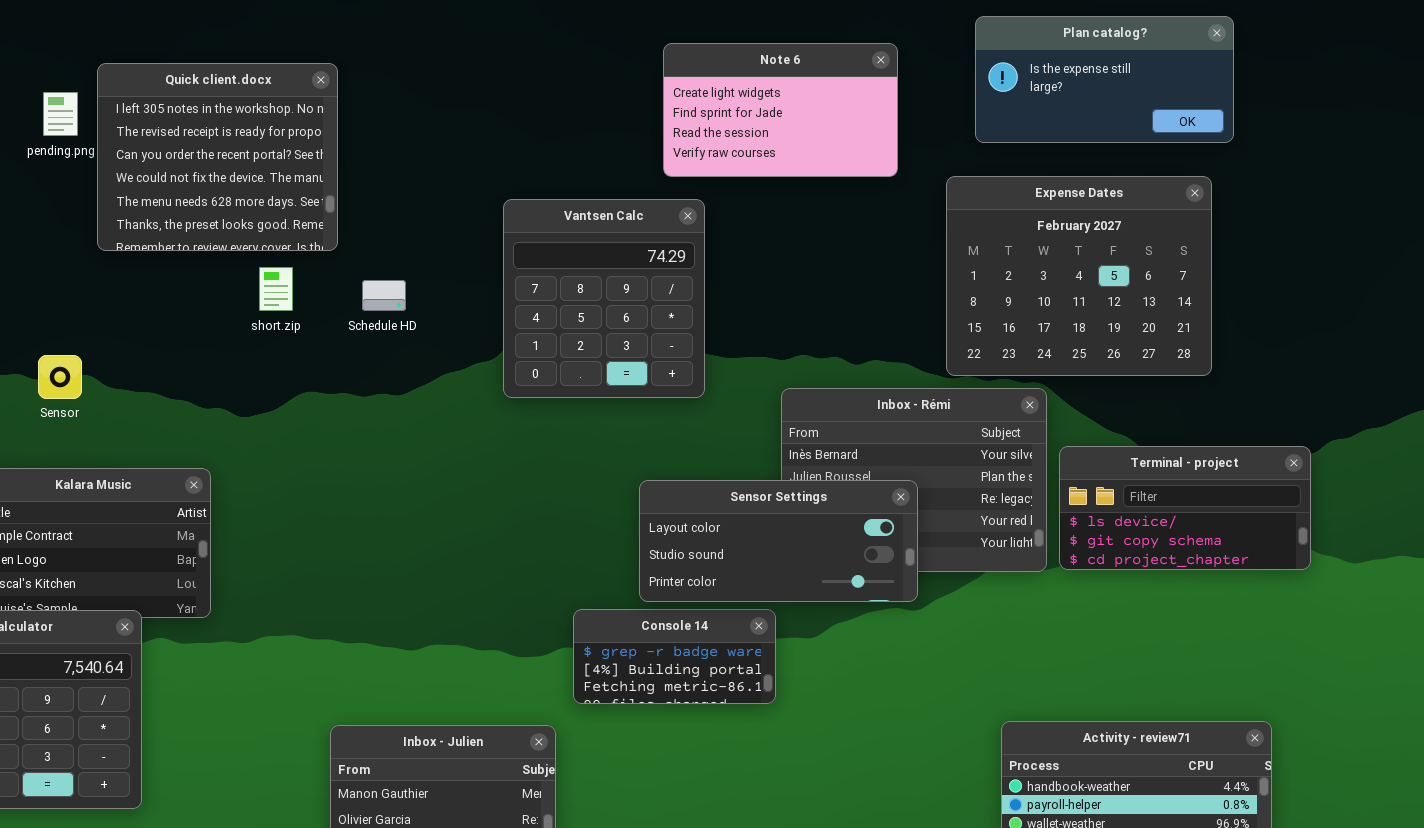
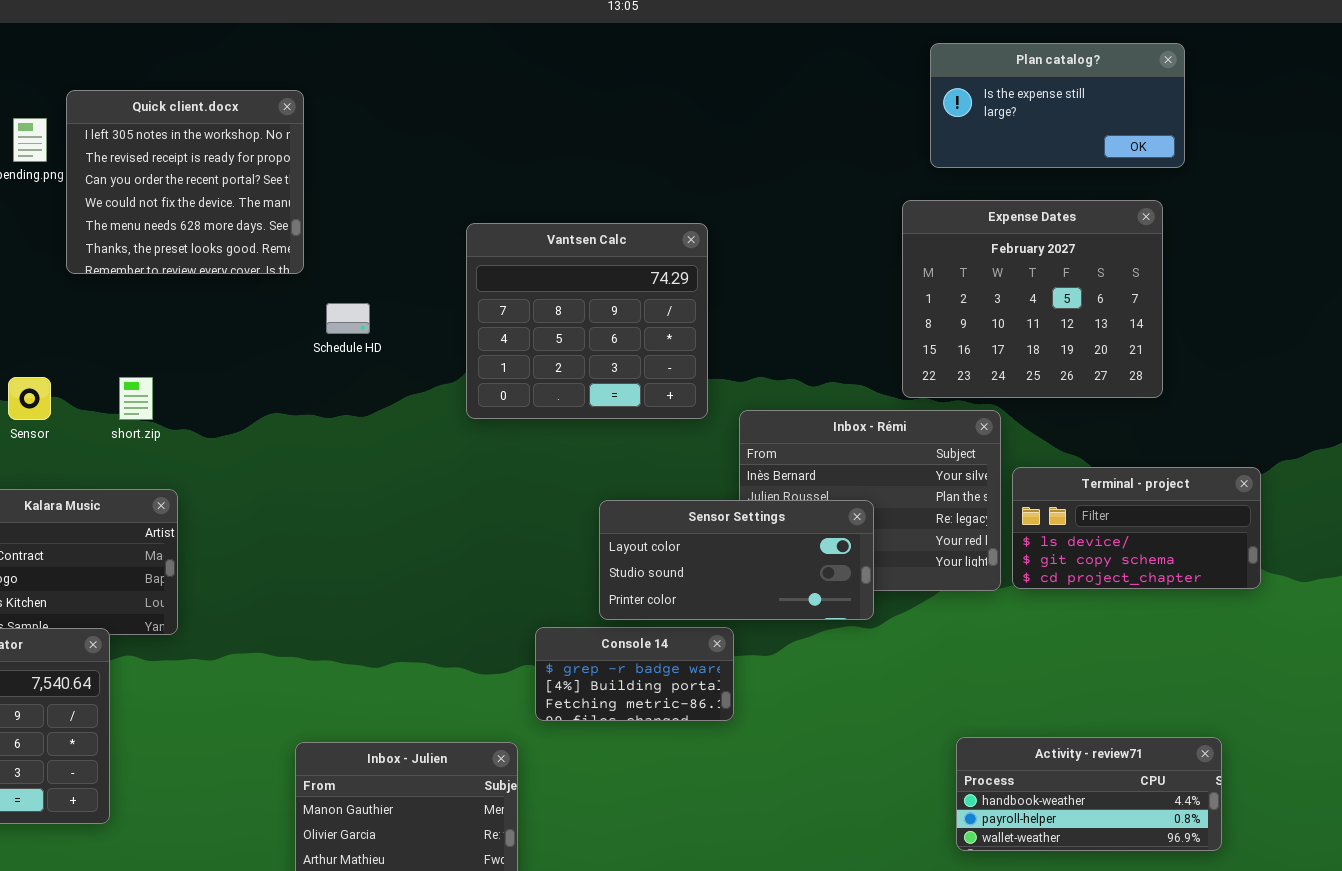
Note 6: [663,43,898,177] -> none, closed
Vantsen Calc: [503,199,705,398] -> [466,223,708,419], resized
short.zip: [259,267,293,311] -> [119,377,153,420], moved

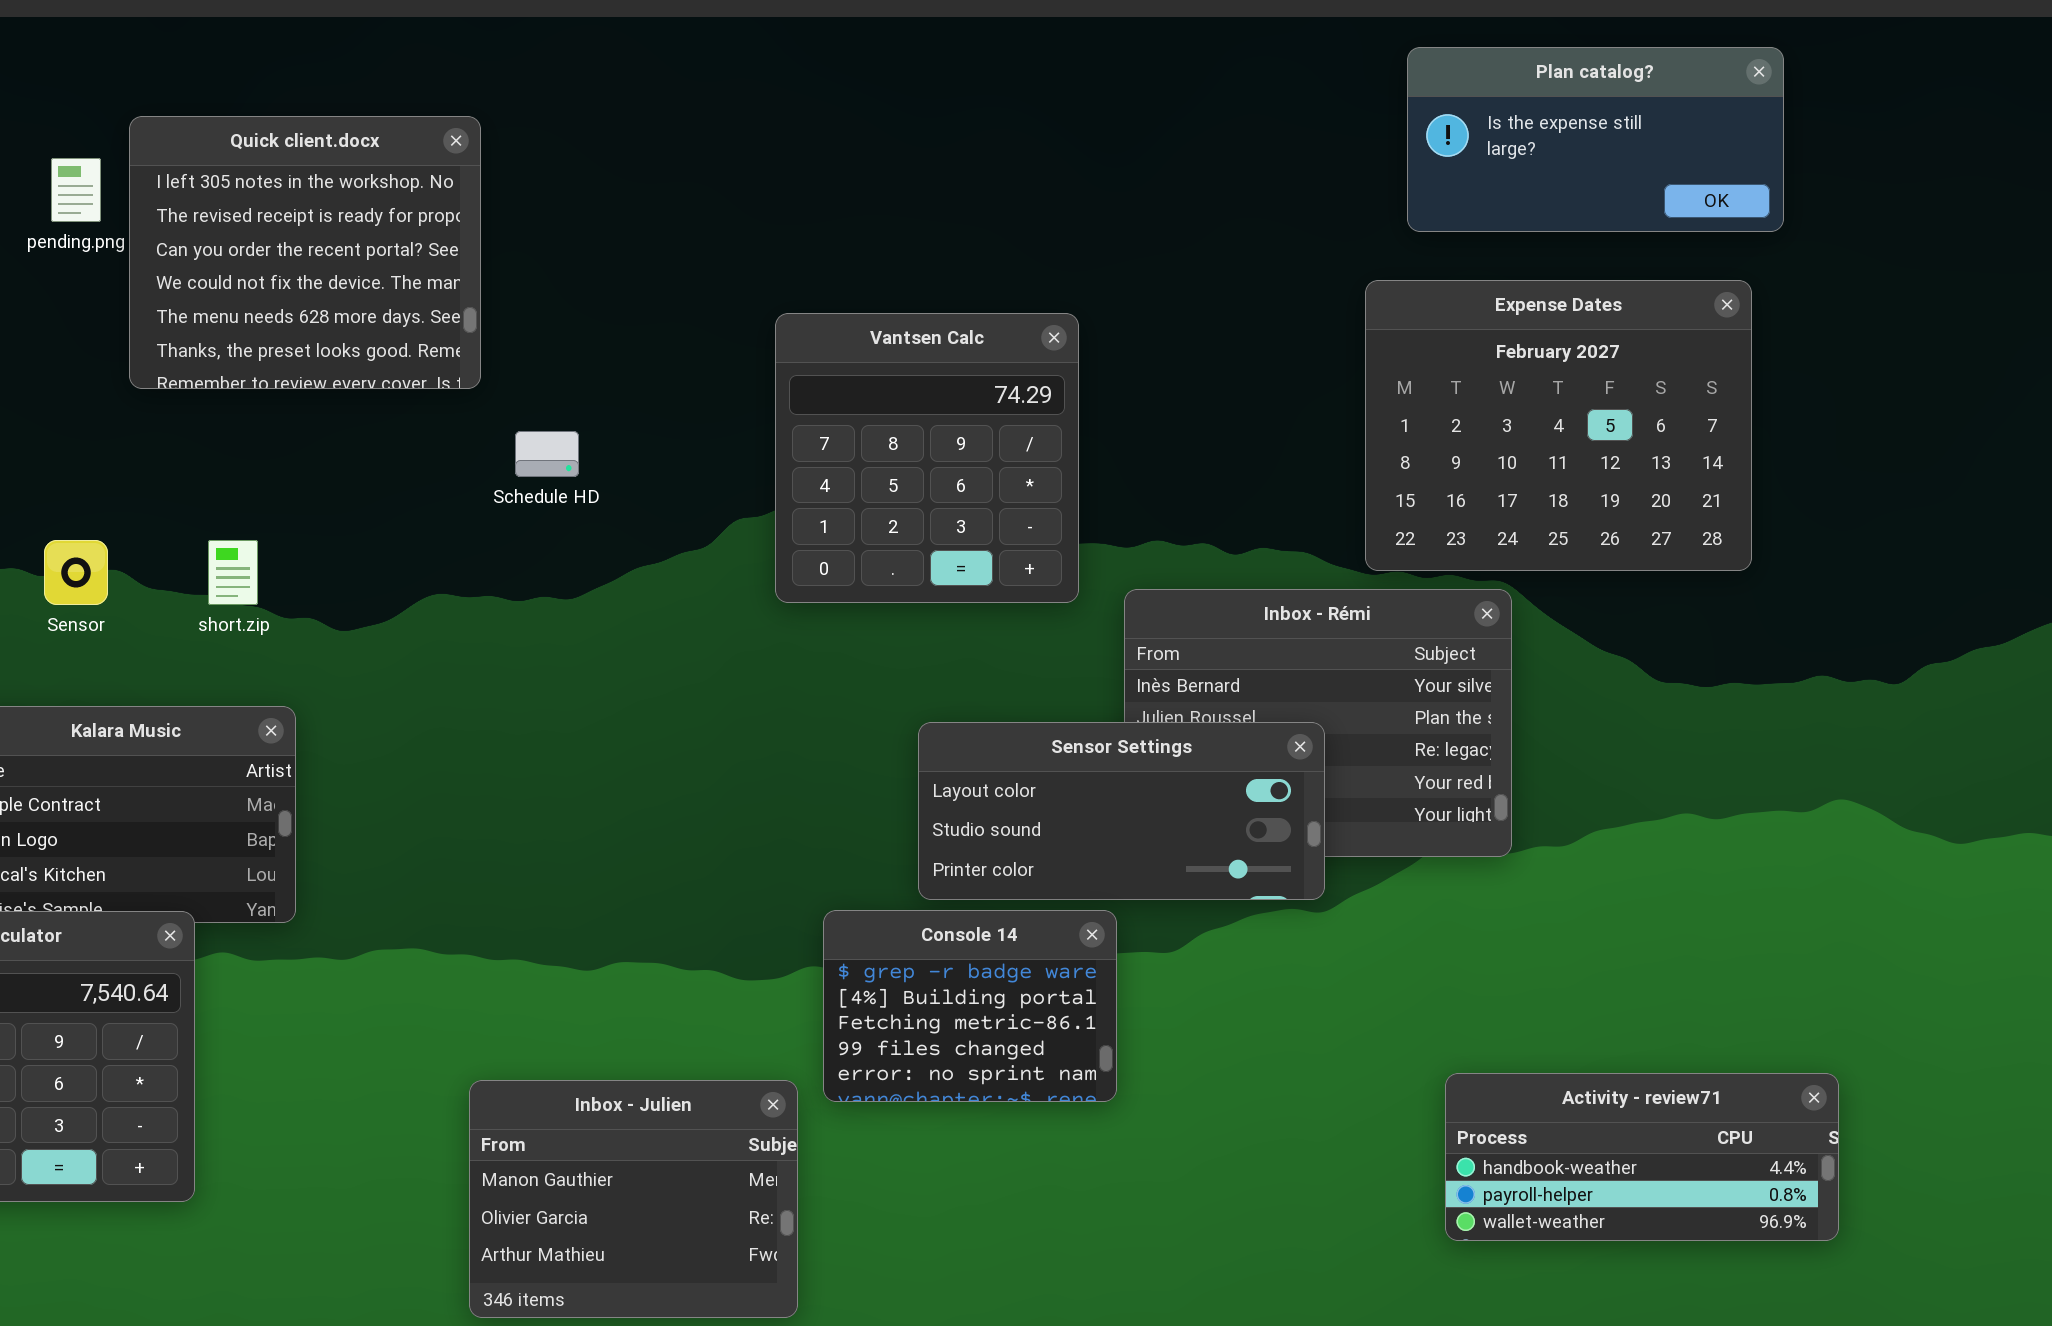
Vantsen Calc: [466,223,708,419] -> [775,313,1079,603], resized
Terminal - project: [1012,467,1261,589] -> none, closed
Console 14: [535,627,734,721] -> [823,910,1117,1102], resized

